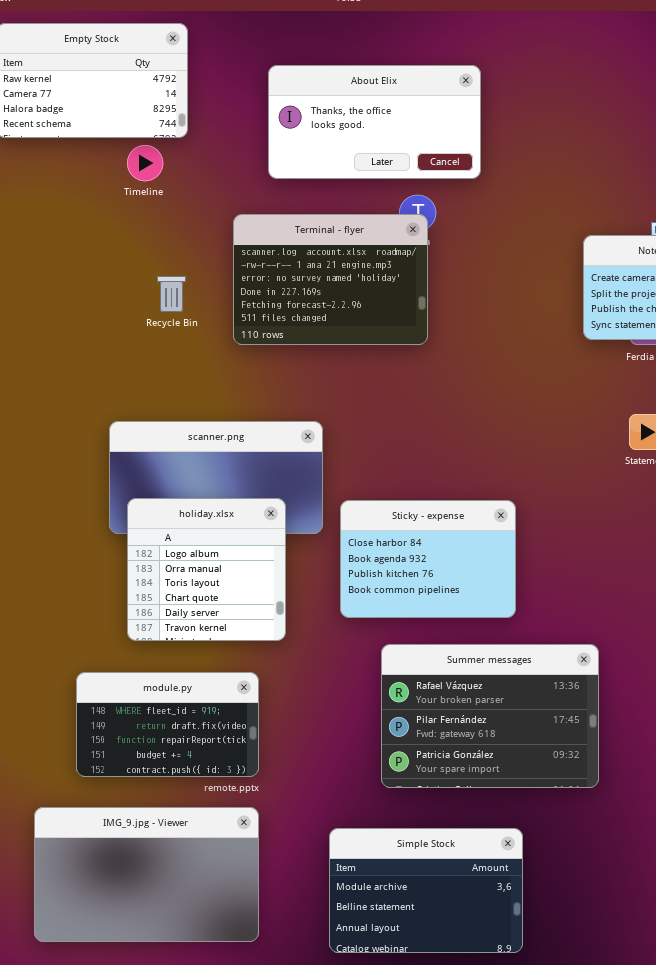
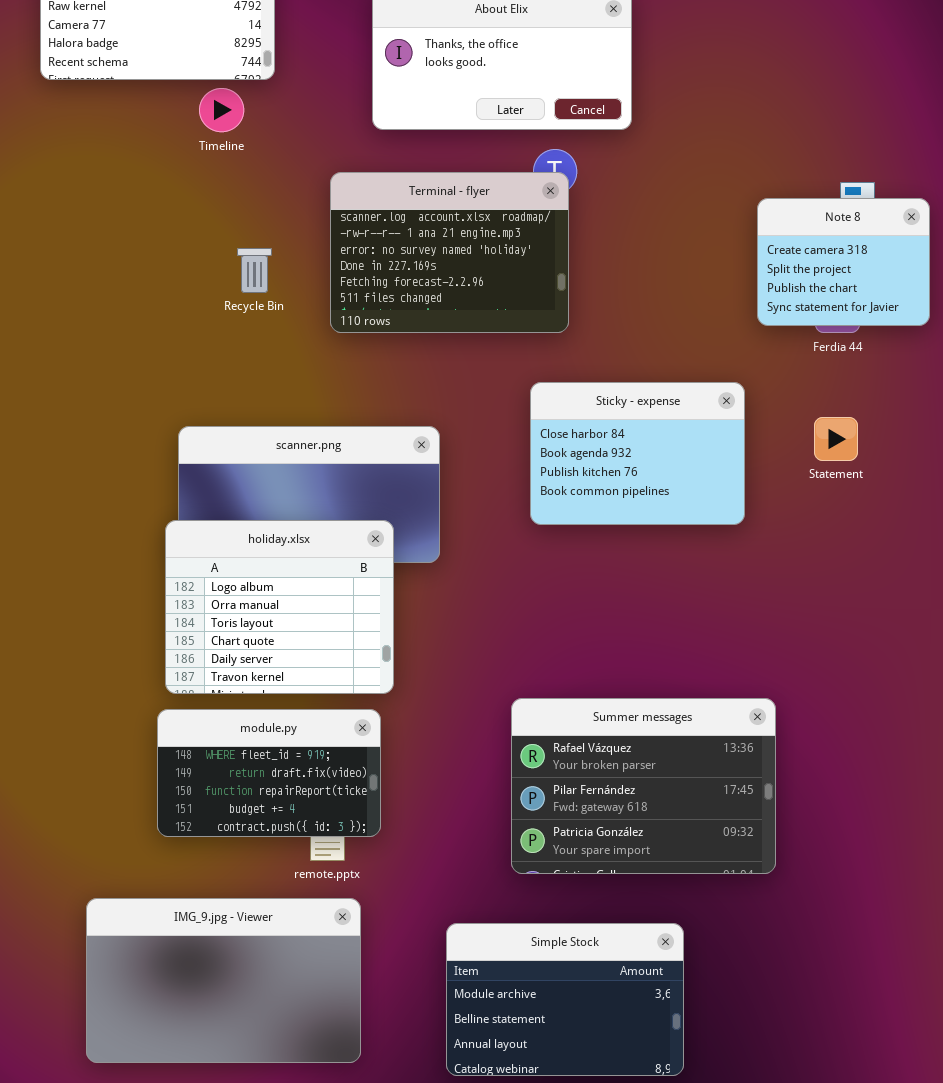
holiday.xlsx: [127,498,286,641] -> [165,520,394,694], resized
Sticky - expense: [340,500,516,618] -> [530,382,745,525], moved
module.py: [76,672,259,777] -> [157,709,381,837], moved

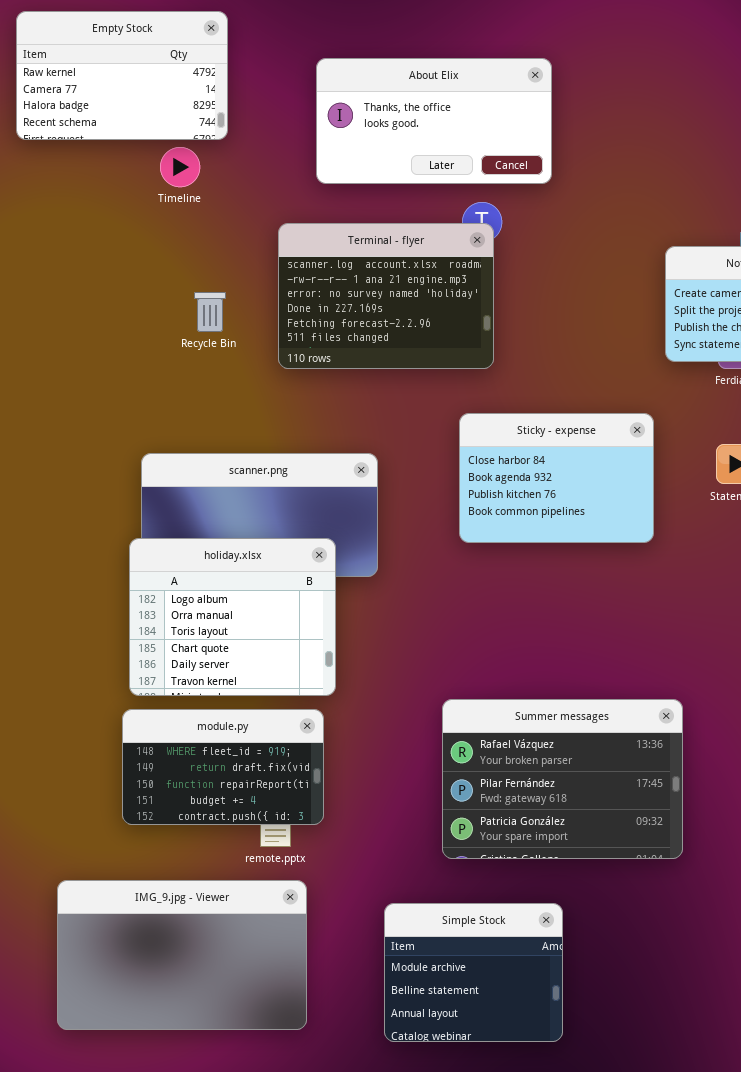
Simple Stock: [446,923,684,1076] -> [384,903,563,1042], resized

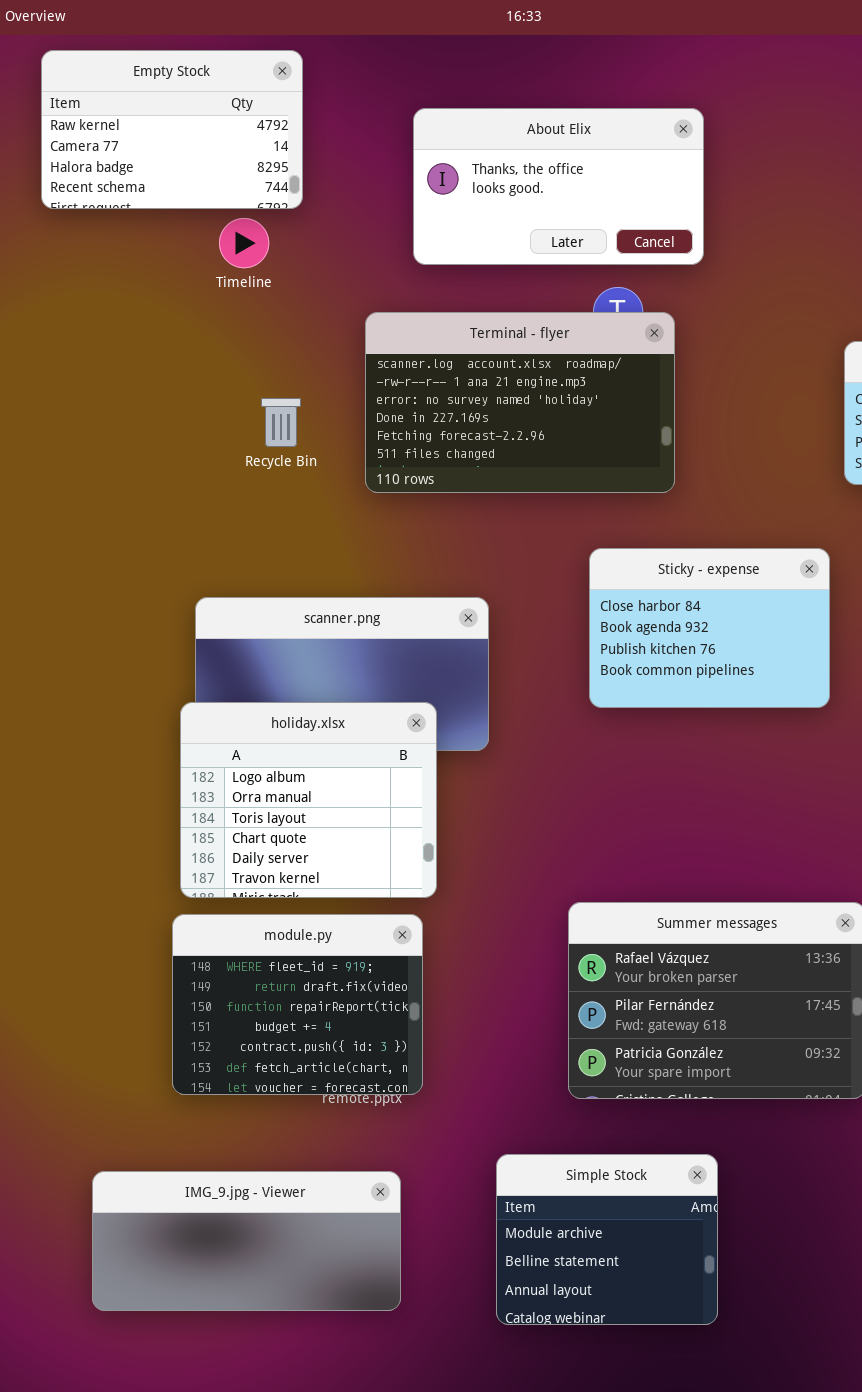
Terminal - flyer: [278,223,494,369] -> [365,312,675,493], resized
module.py: [122,709,324,825] -> [172,914,423,1095], resized
IMG_9.jpg - Viewer: [57,880,307,1030] -> [92,1171,401,1311], resized

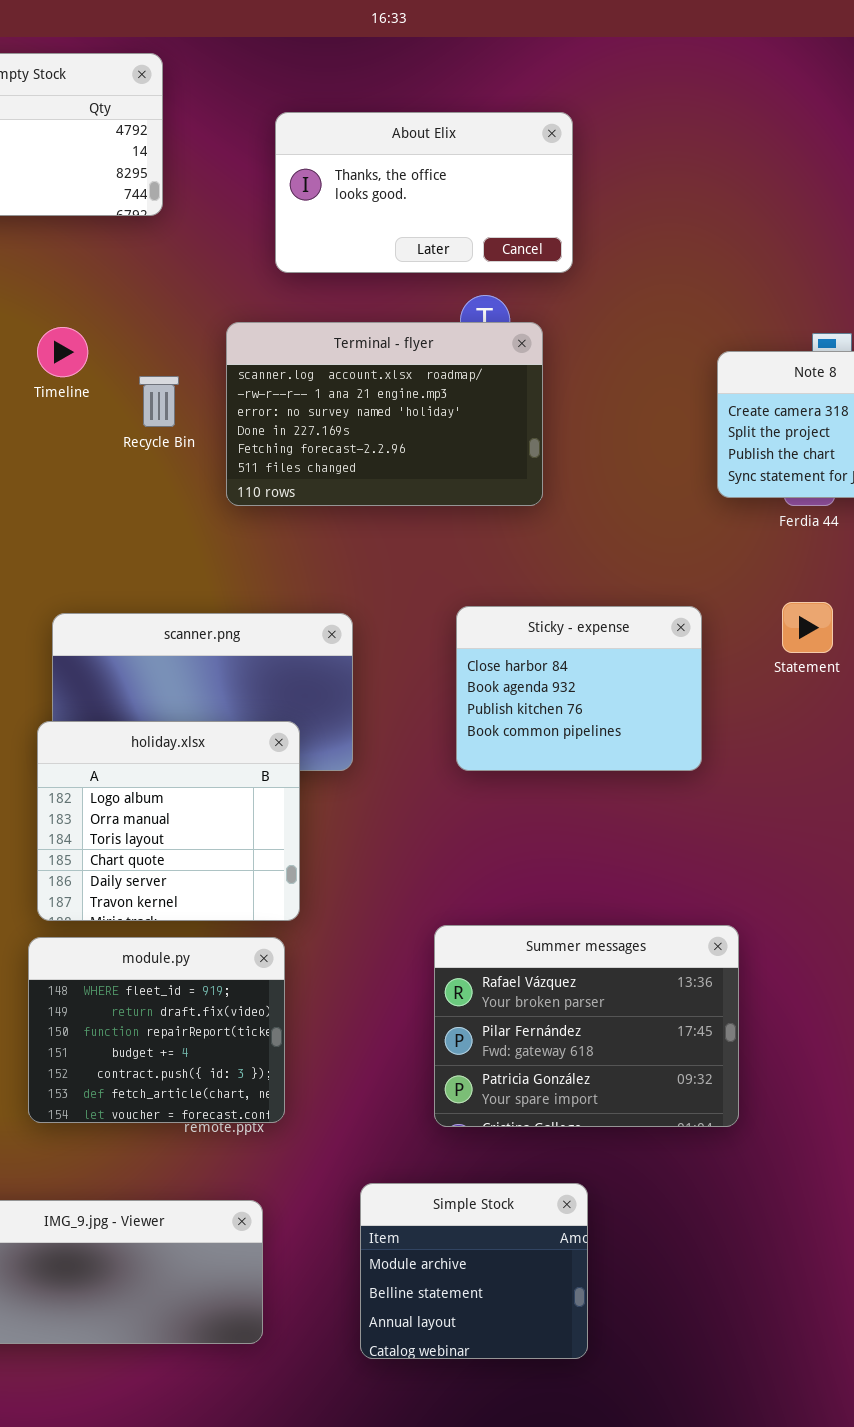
Timeline: [219,218,269,268] -> [37,327,88,377], moved
Recycle Bin: [261,398,301,447] -> [139,376,179,427], moved
Sticky - expense: [589,548,830,708] -> [456,606,702,771], moved

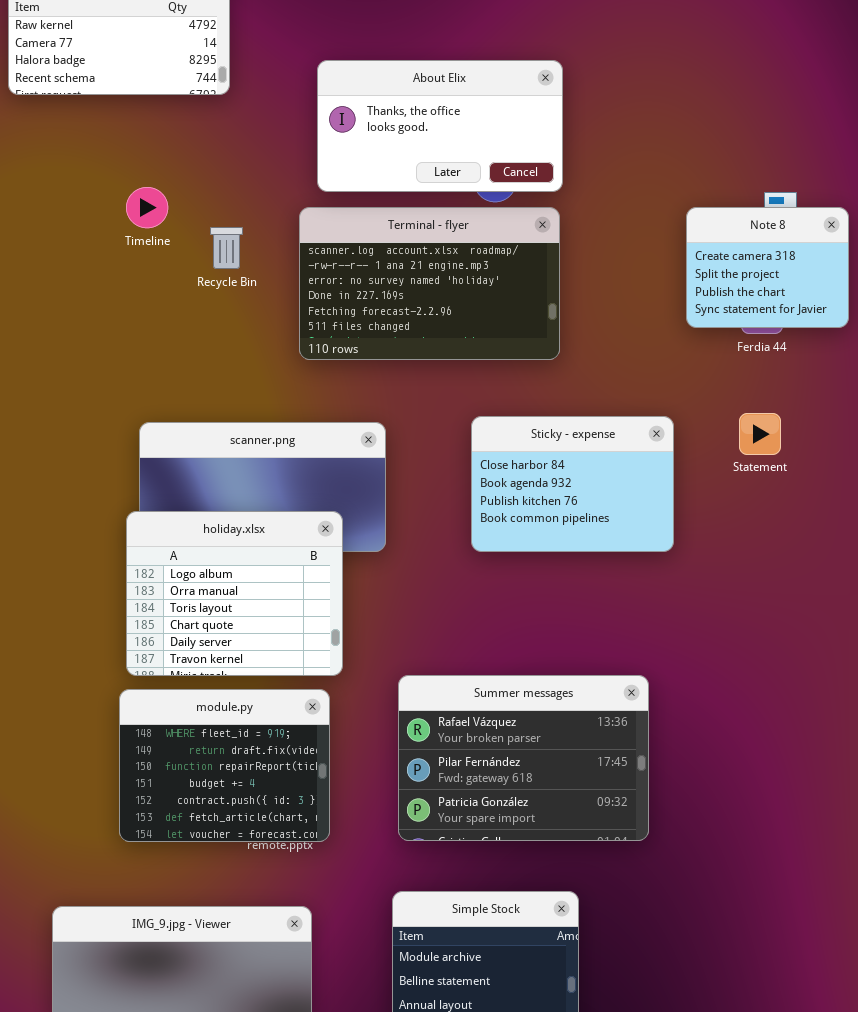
About Elix: [275,112,573,273] -> [317,60,563,192], moved
Terminal - flyer: [226,322,543,506] -> [299,207,560,360], moved
Summer messages: [434,925,739,1127] -> [398,675,649,841], moved

